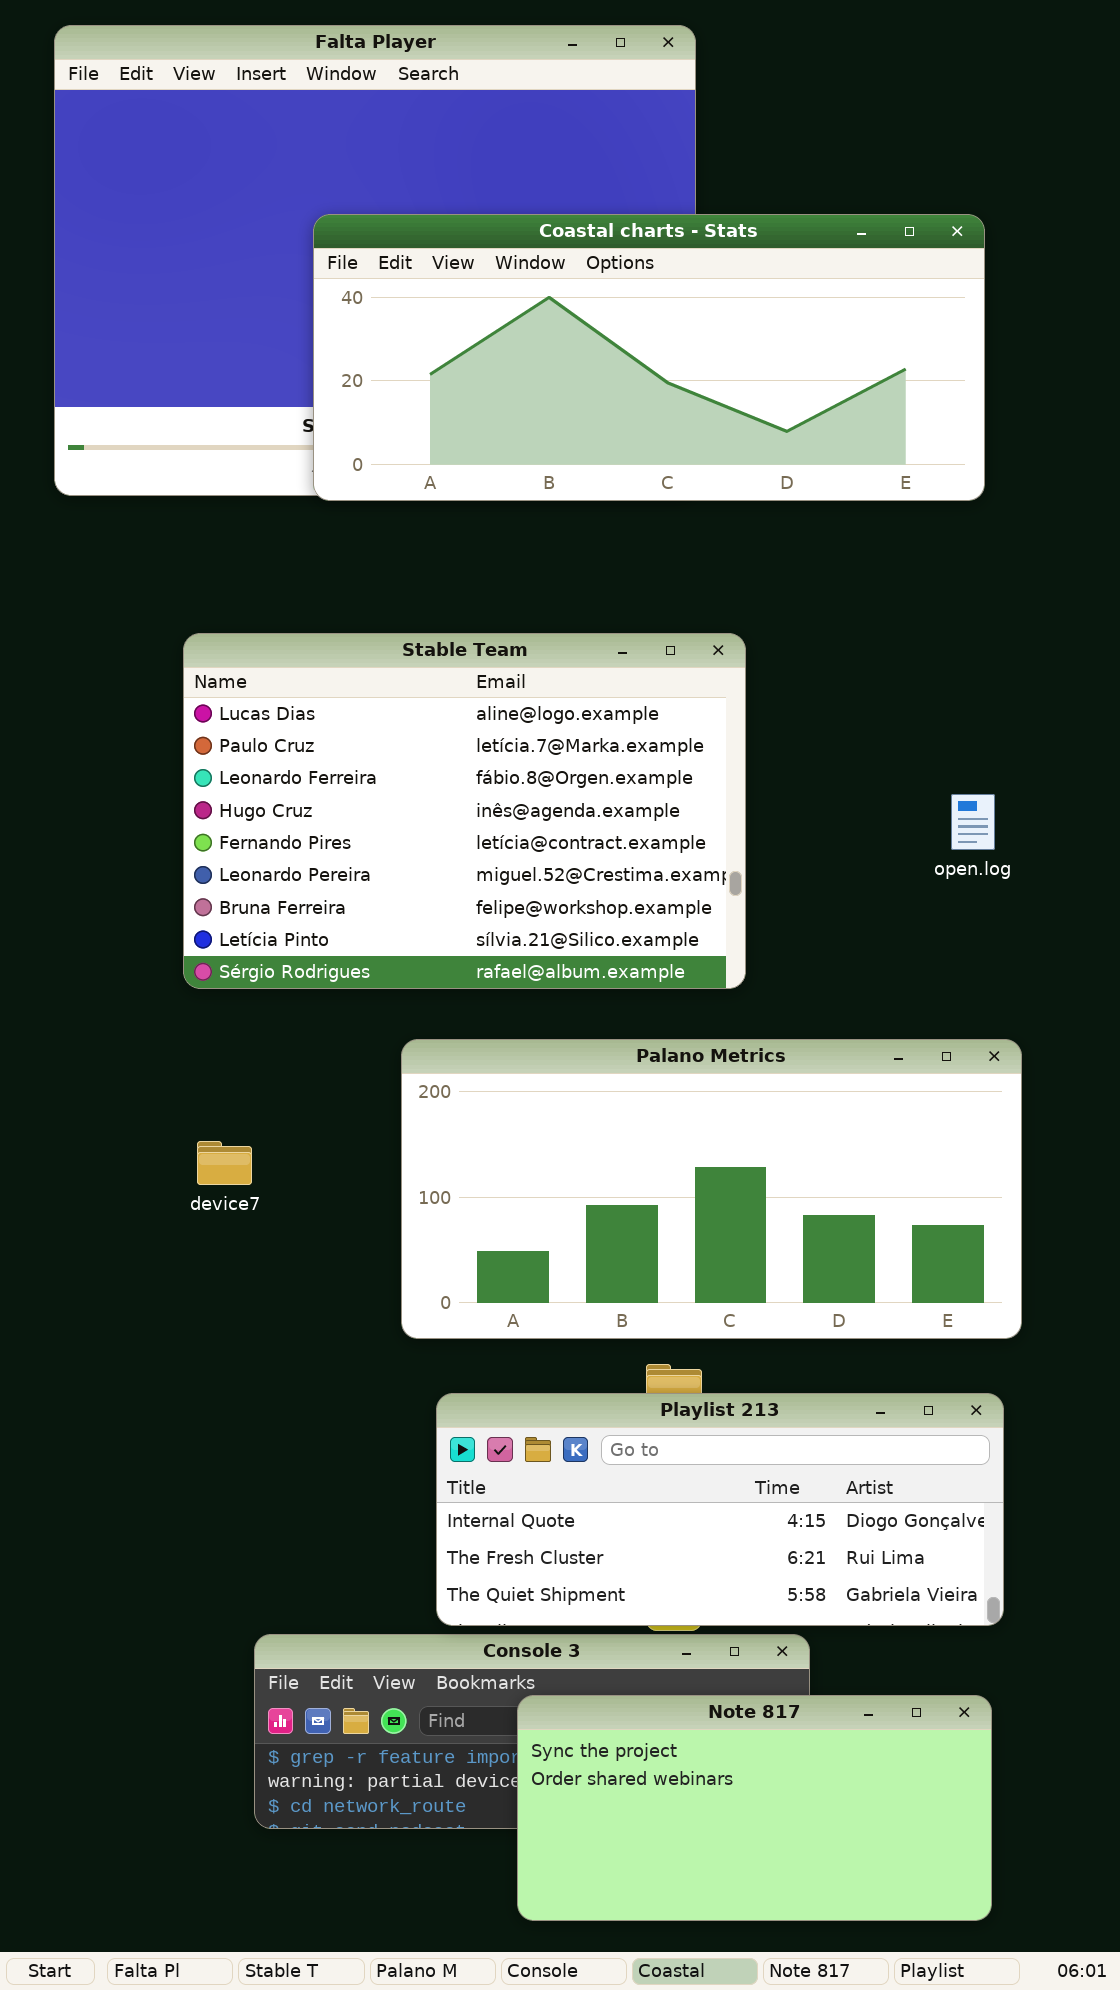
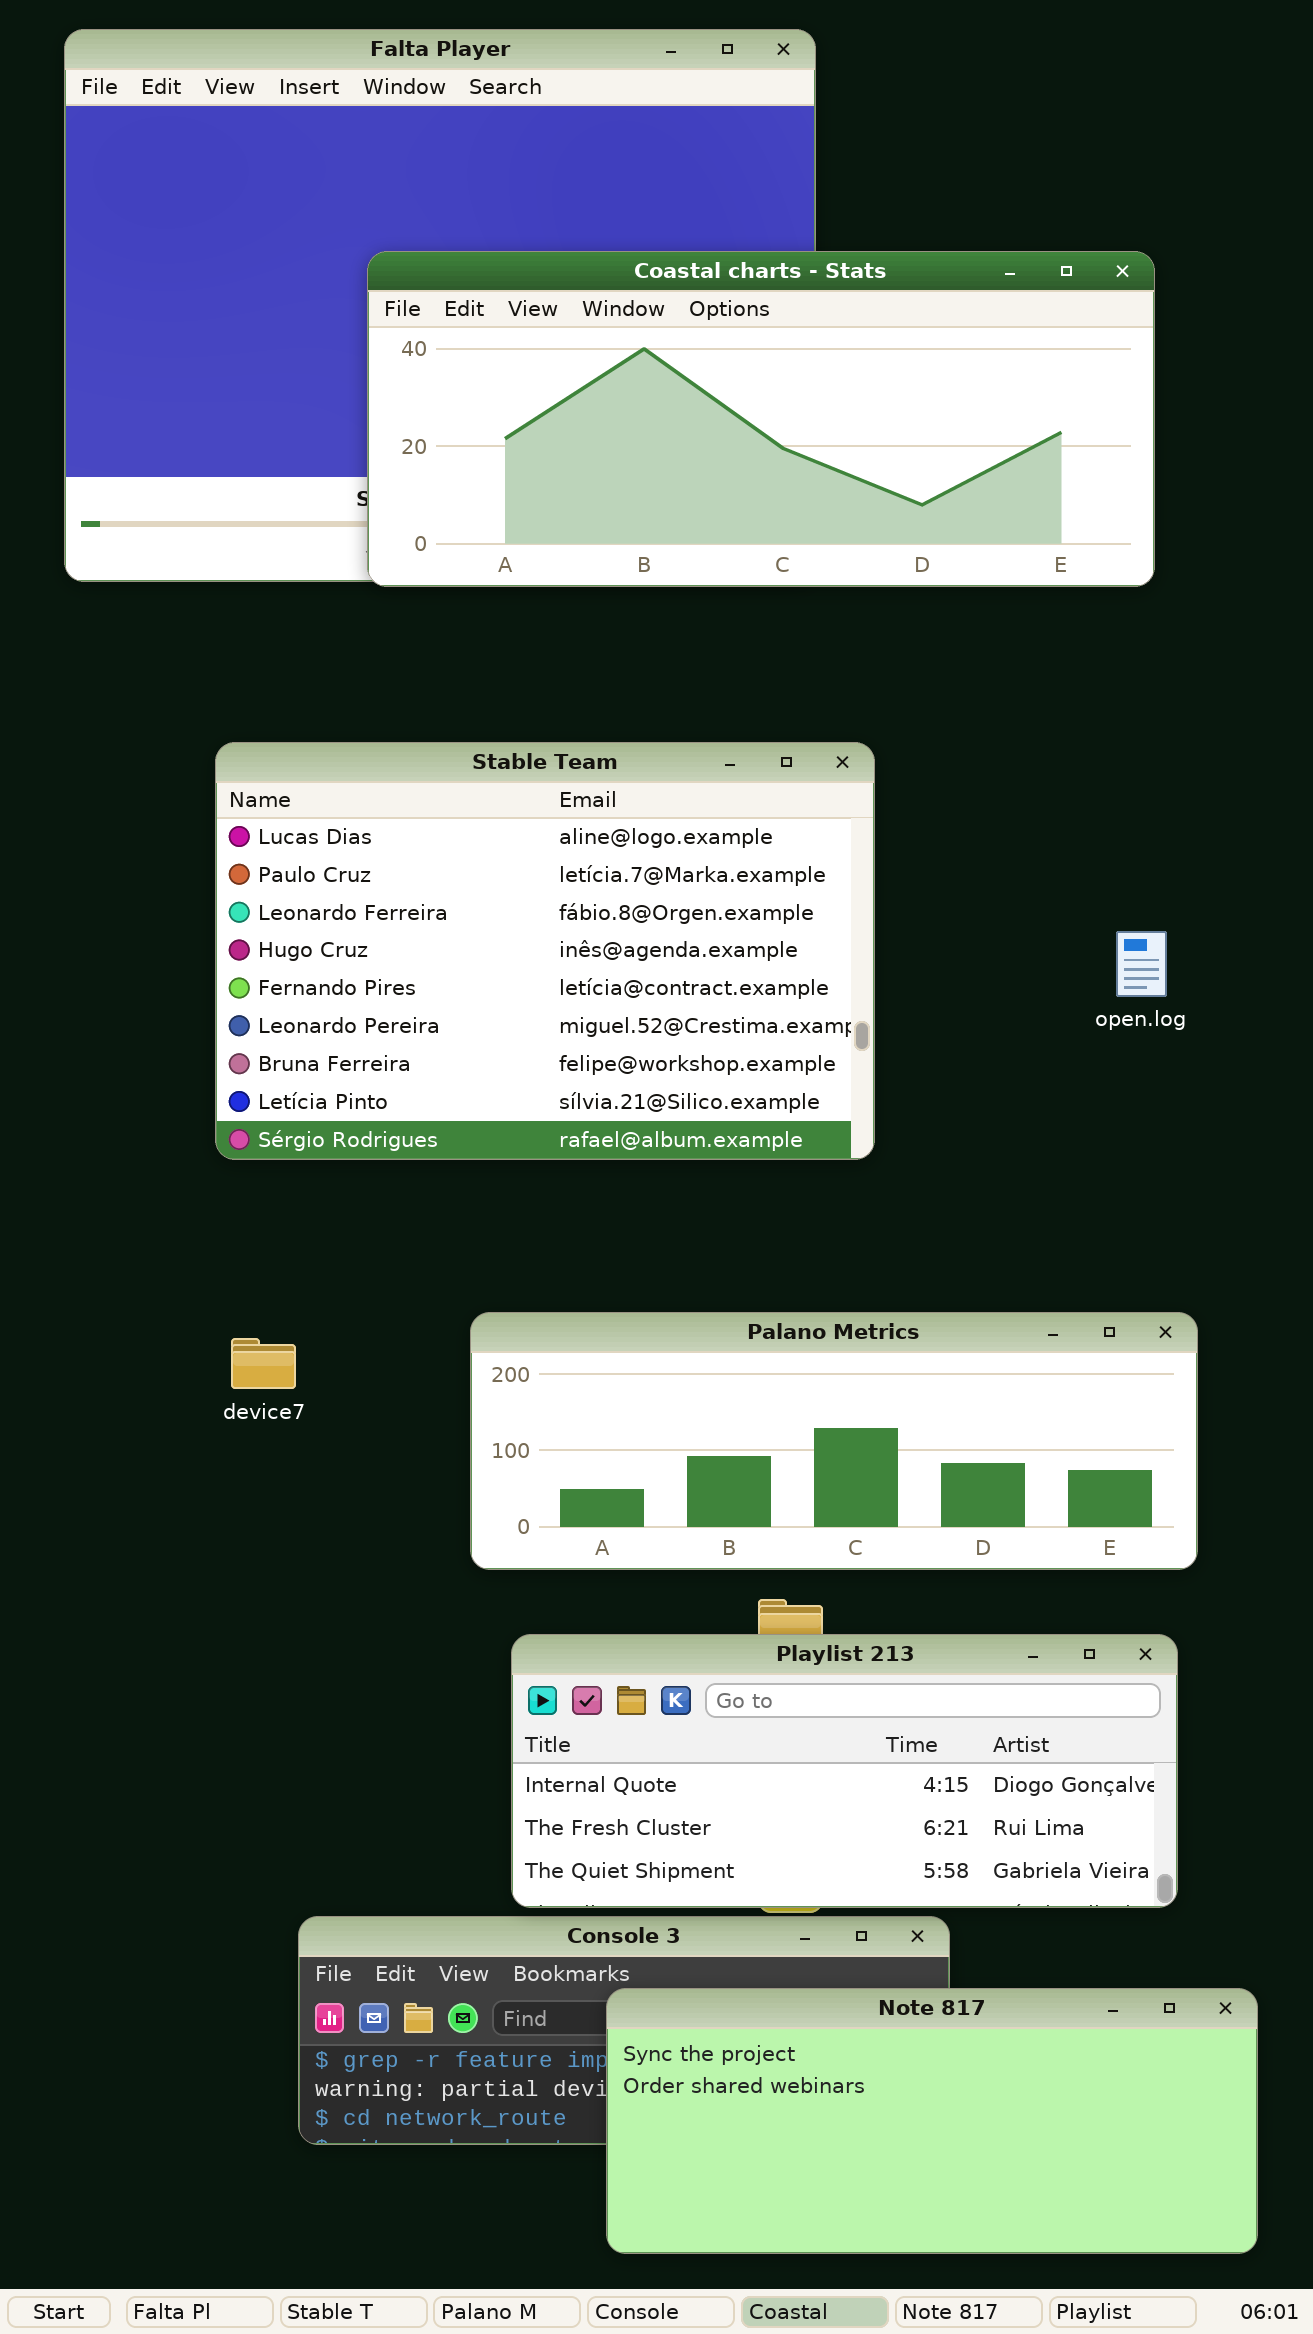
Palano Metrics: [401,1039,1022,1339] -> [470,1312,1198,1570], resized
Note 817: [517,1695,992,1921] -> [606,1988,1258,2254], resized

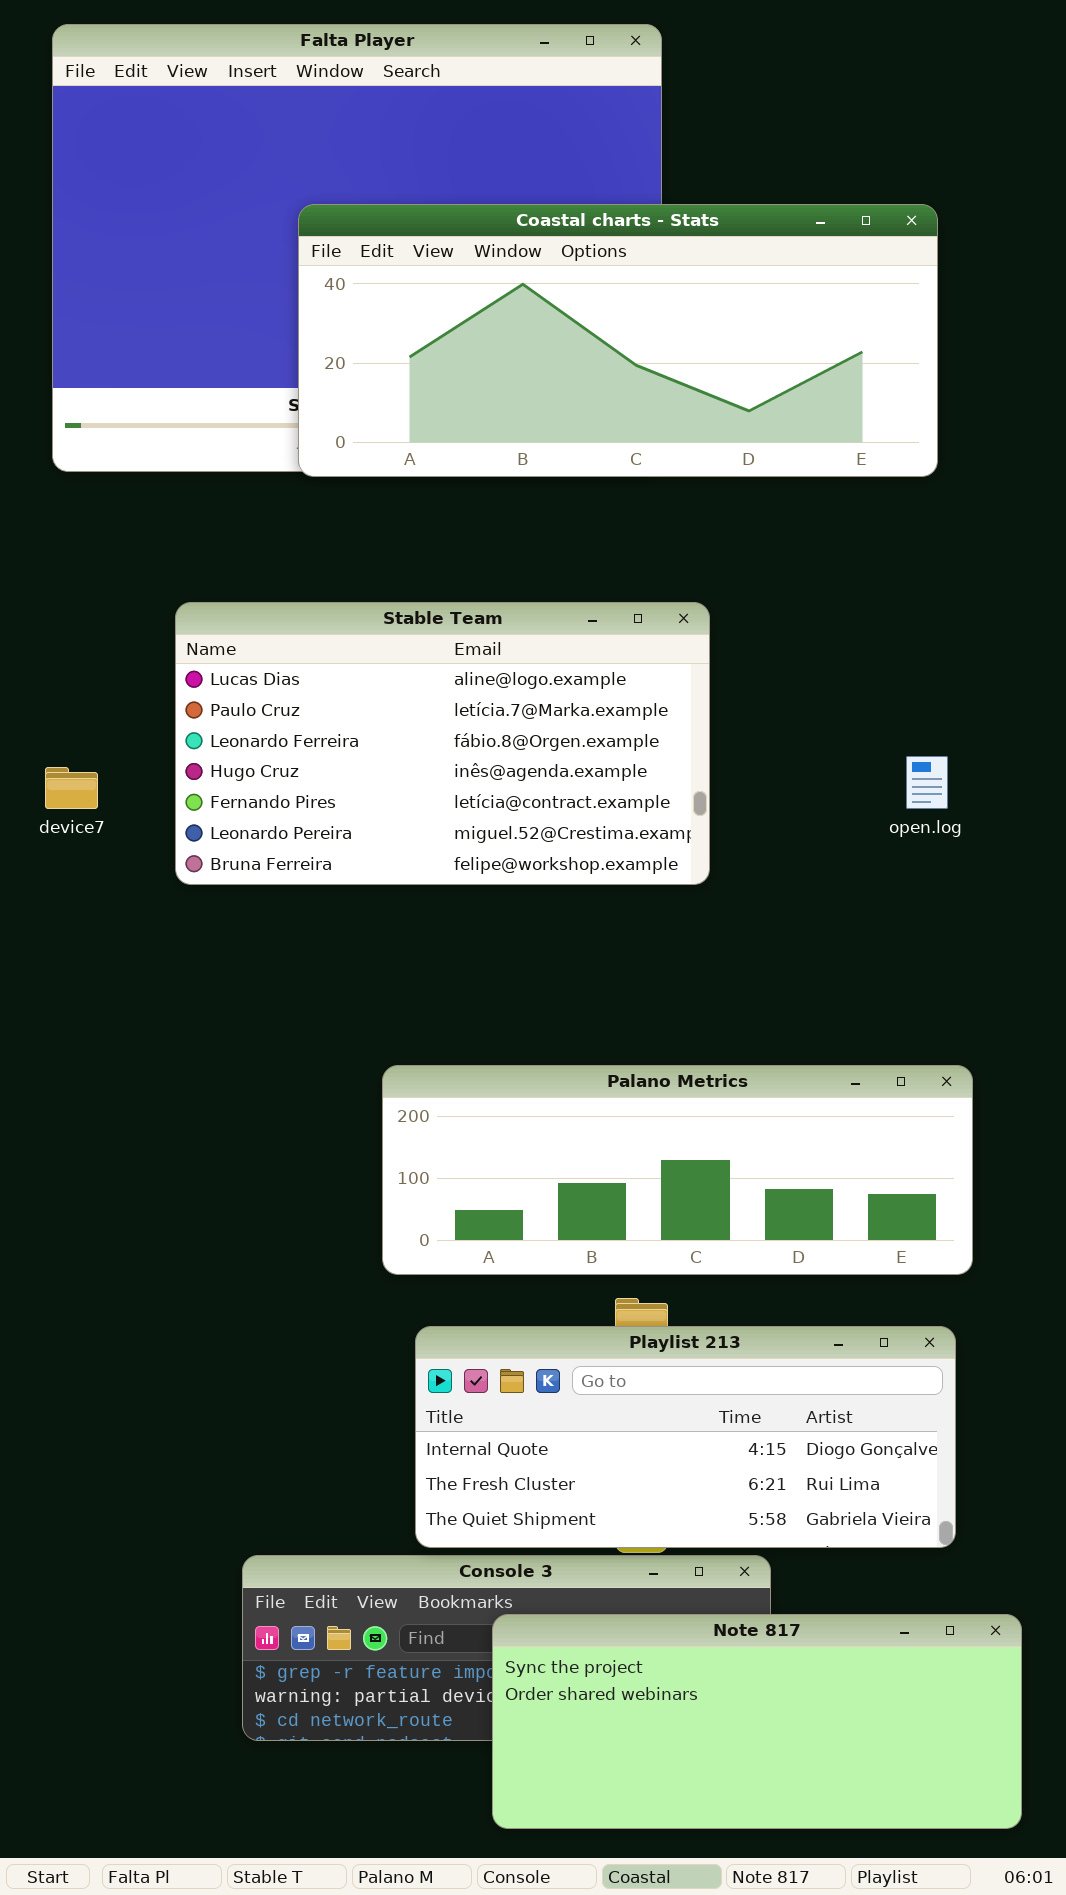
Stable Team: [215,742,875,1160] -> [175,602,710,885], resized
device7: [231,1338,296,1389] -> [45,767,98,809], moved

